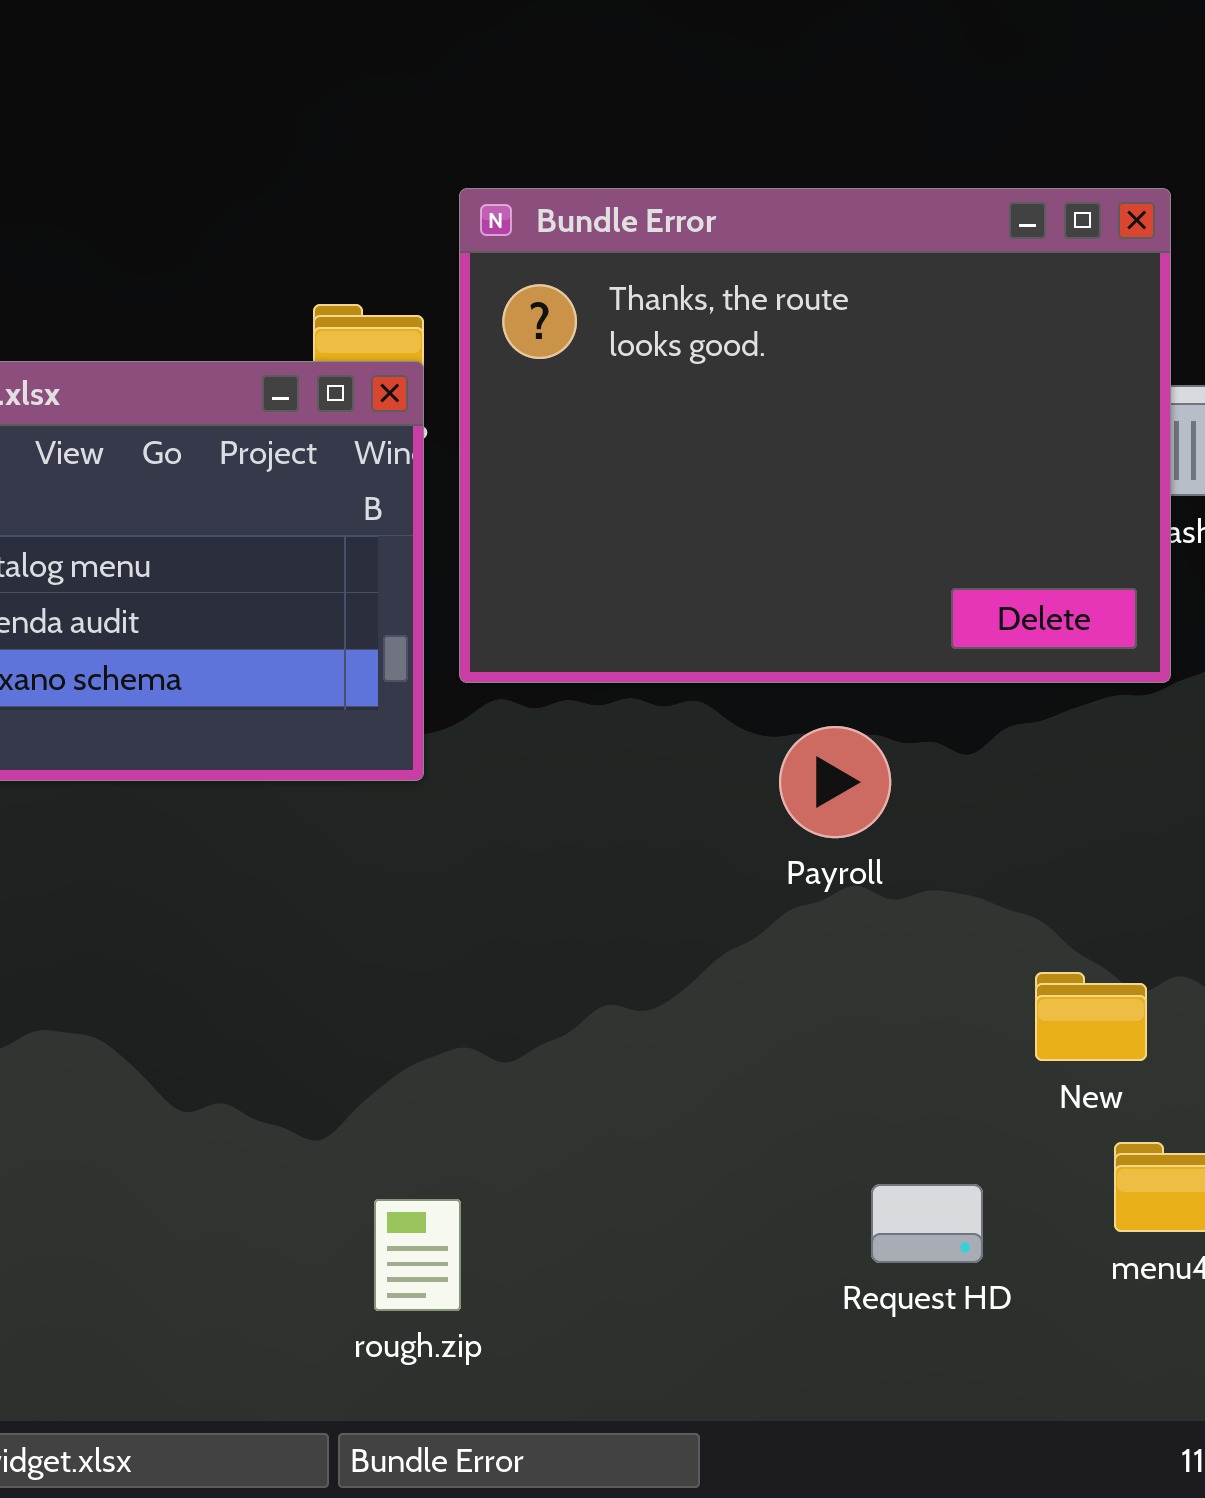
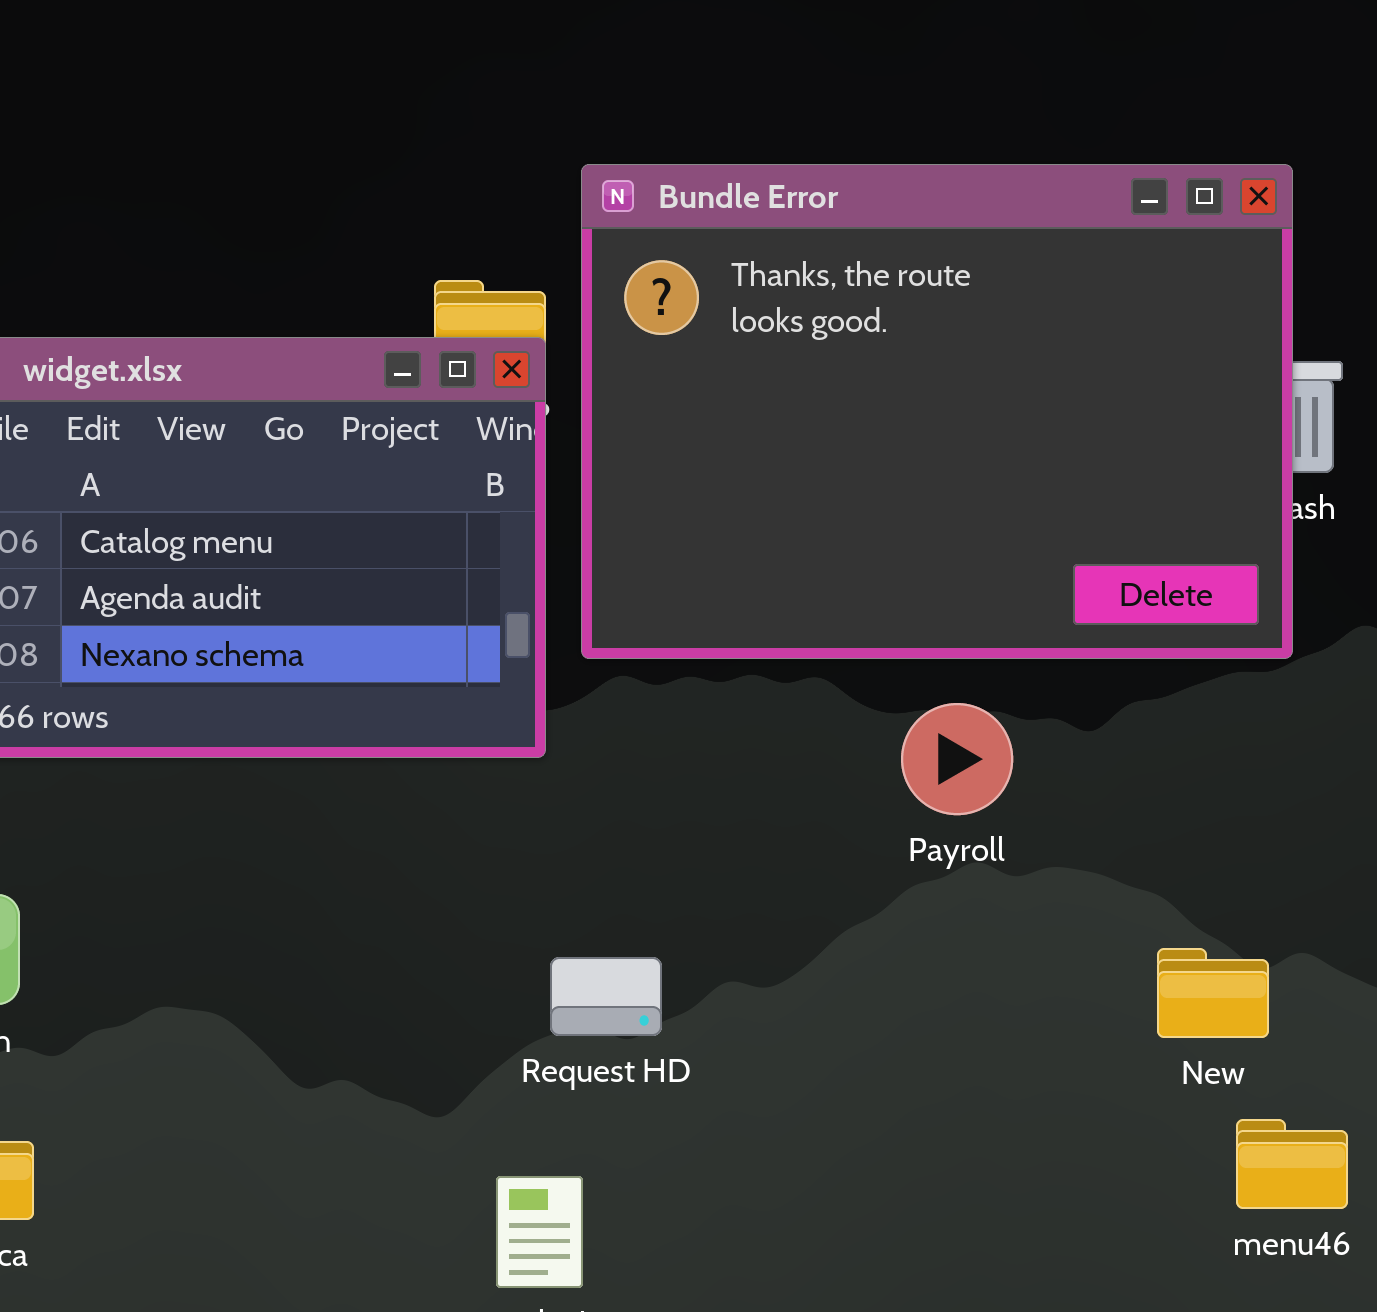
Request HD: [871,1184,983,1263] -> [550,957,662,1036], moved

